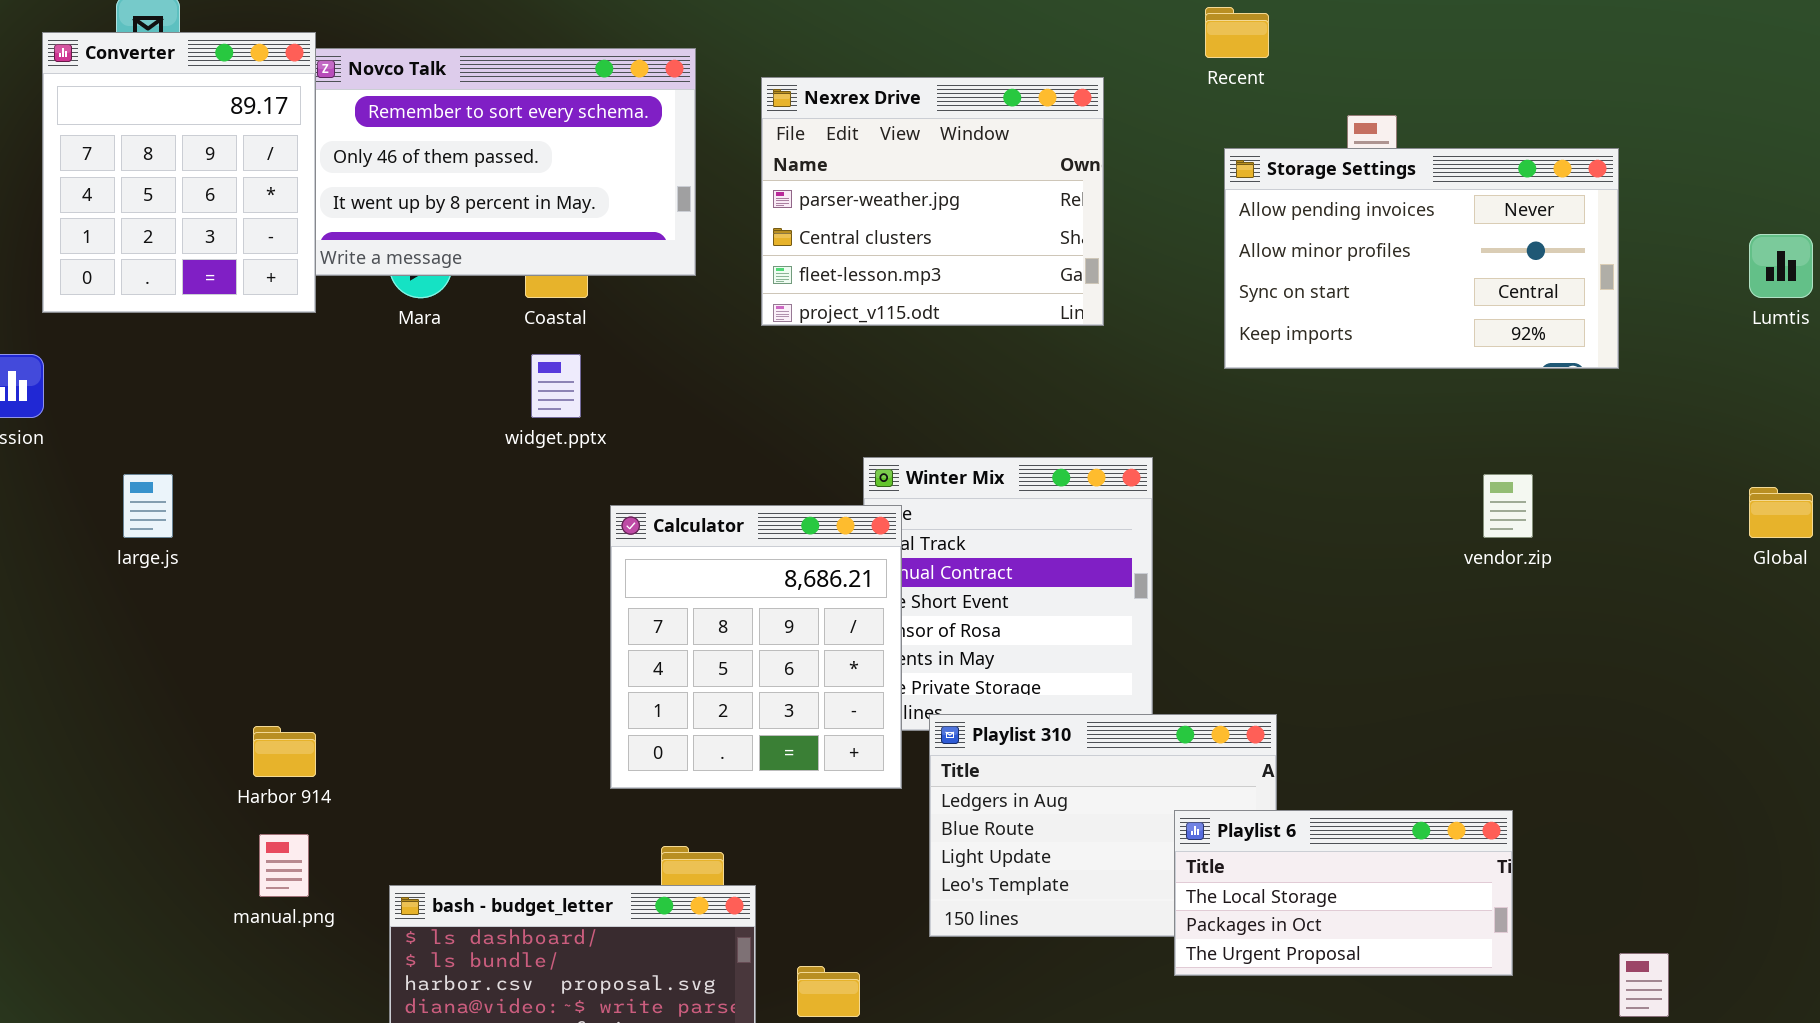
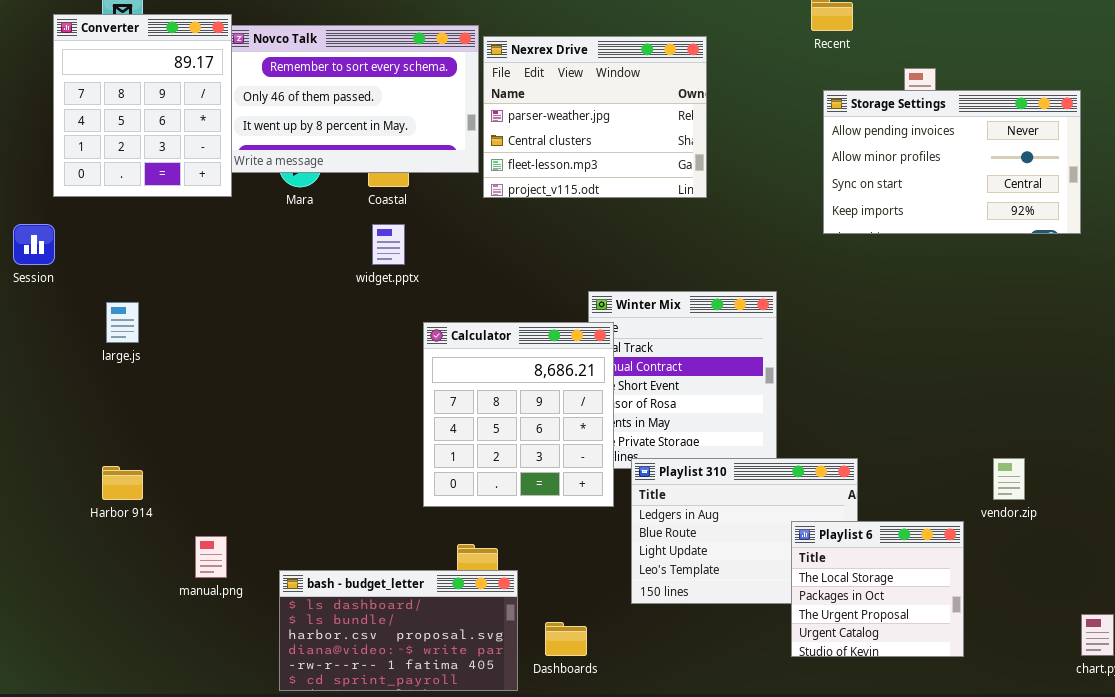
Nexrex Drive: [761,77,1104,326] -> [483,36,707,198], moved
vendor.zip: [1483,474,1533,538] -> [993,458,1025,500], moved
Harbor 914: [253,726,316,777] -> [102,466,143,500], moved
Playlist 6: [1174,810,1513,976] -> [791,521,964,657], resized

